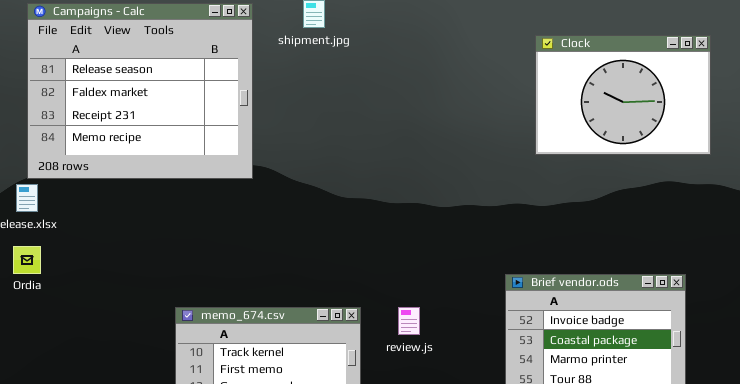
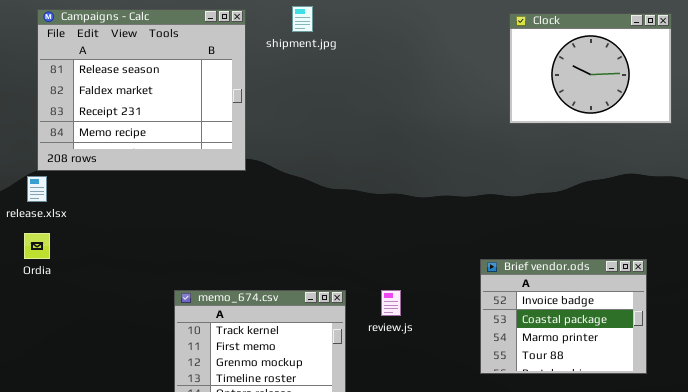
Clock: [535,35,711,155] -> [509,13,672,124], moved

